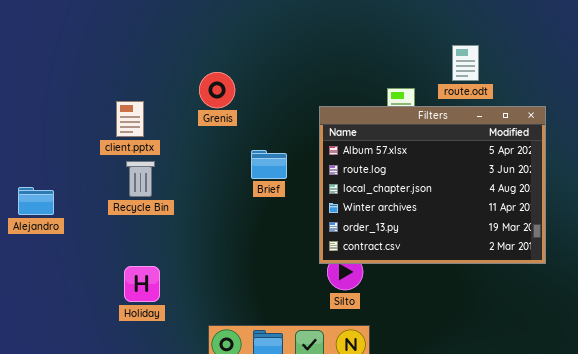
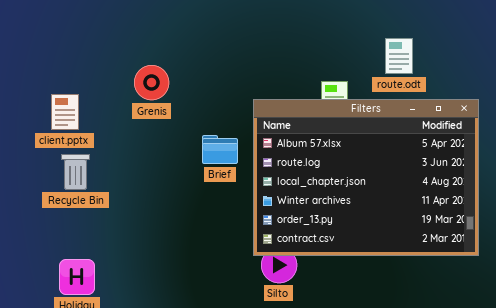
Brief: [251,150,287,179] -> [202,135,238,164], moved

